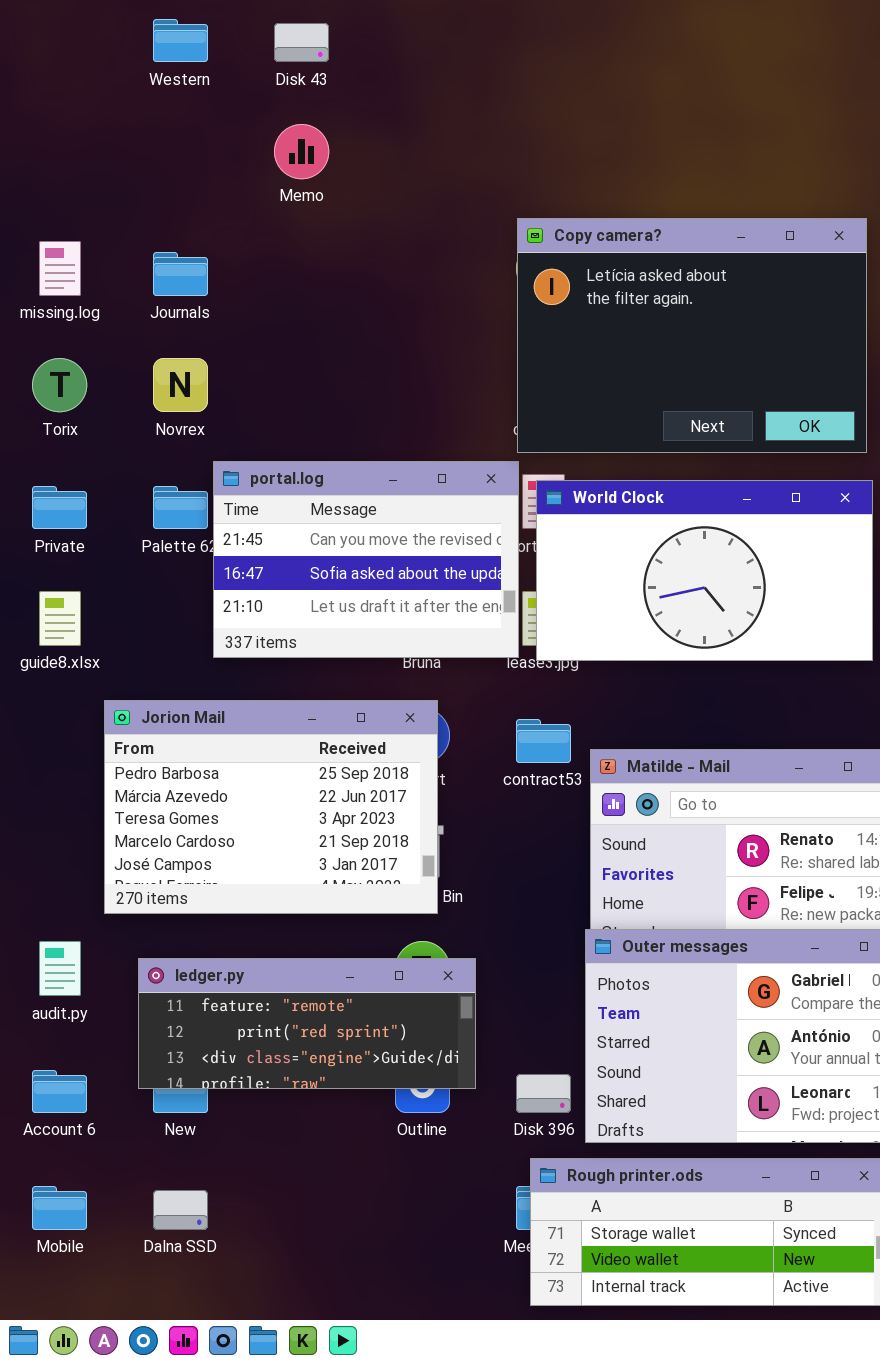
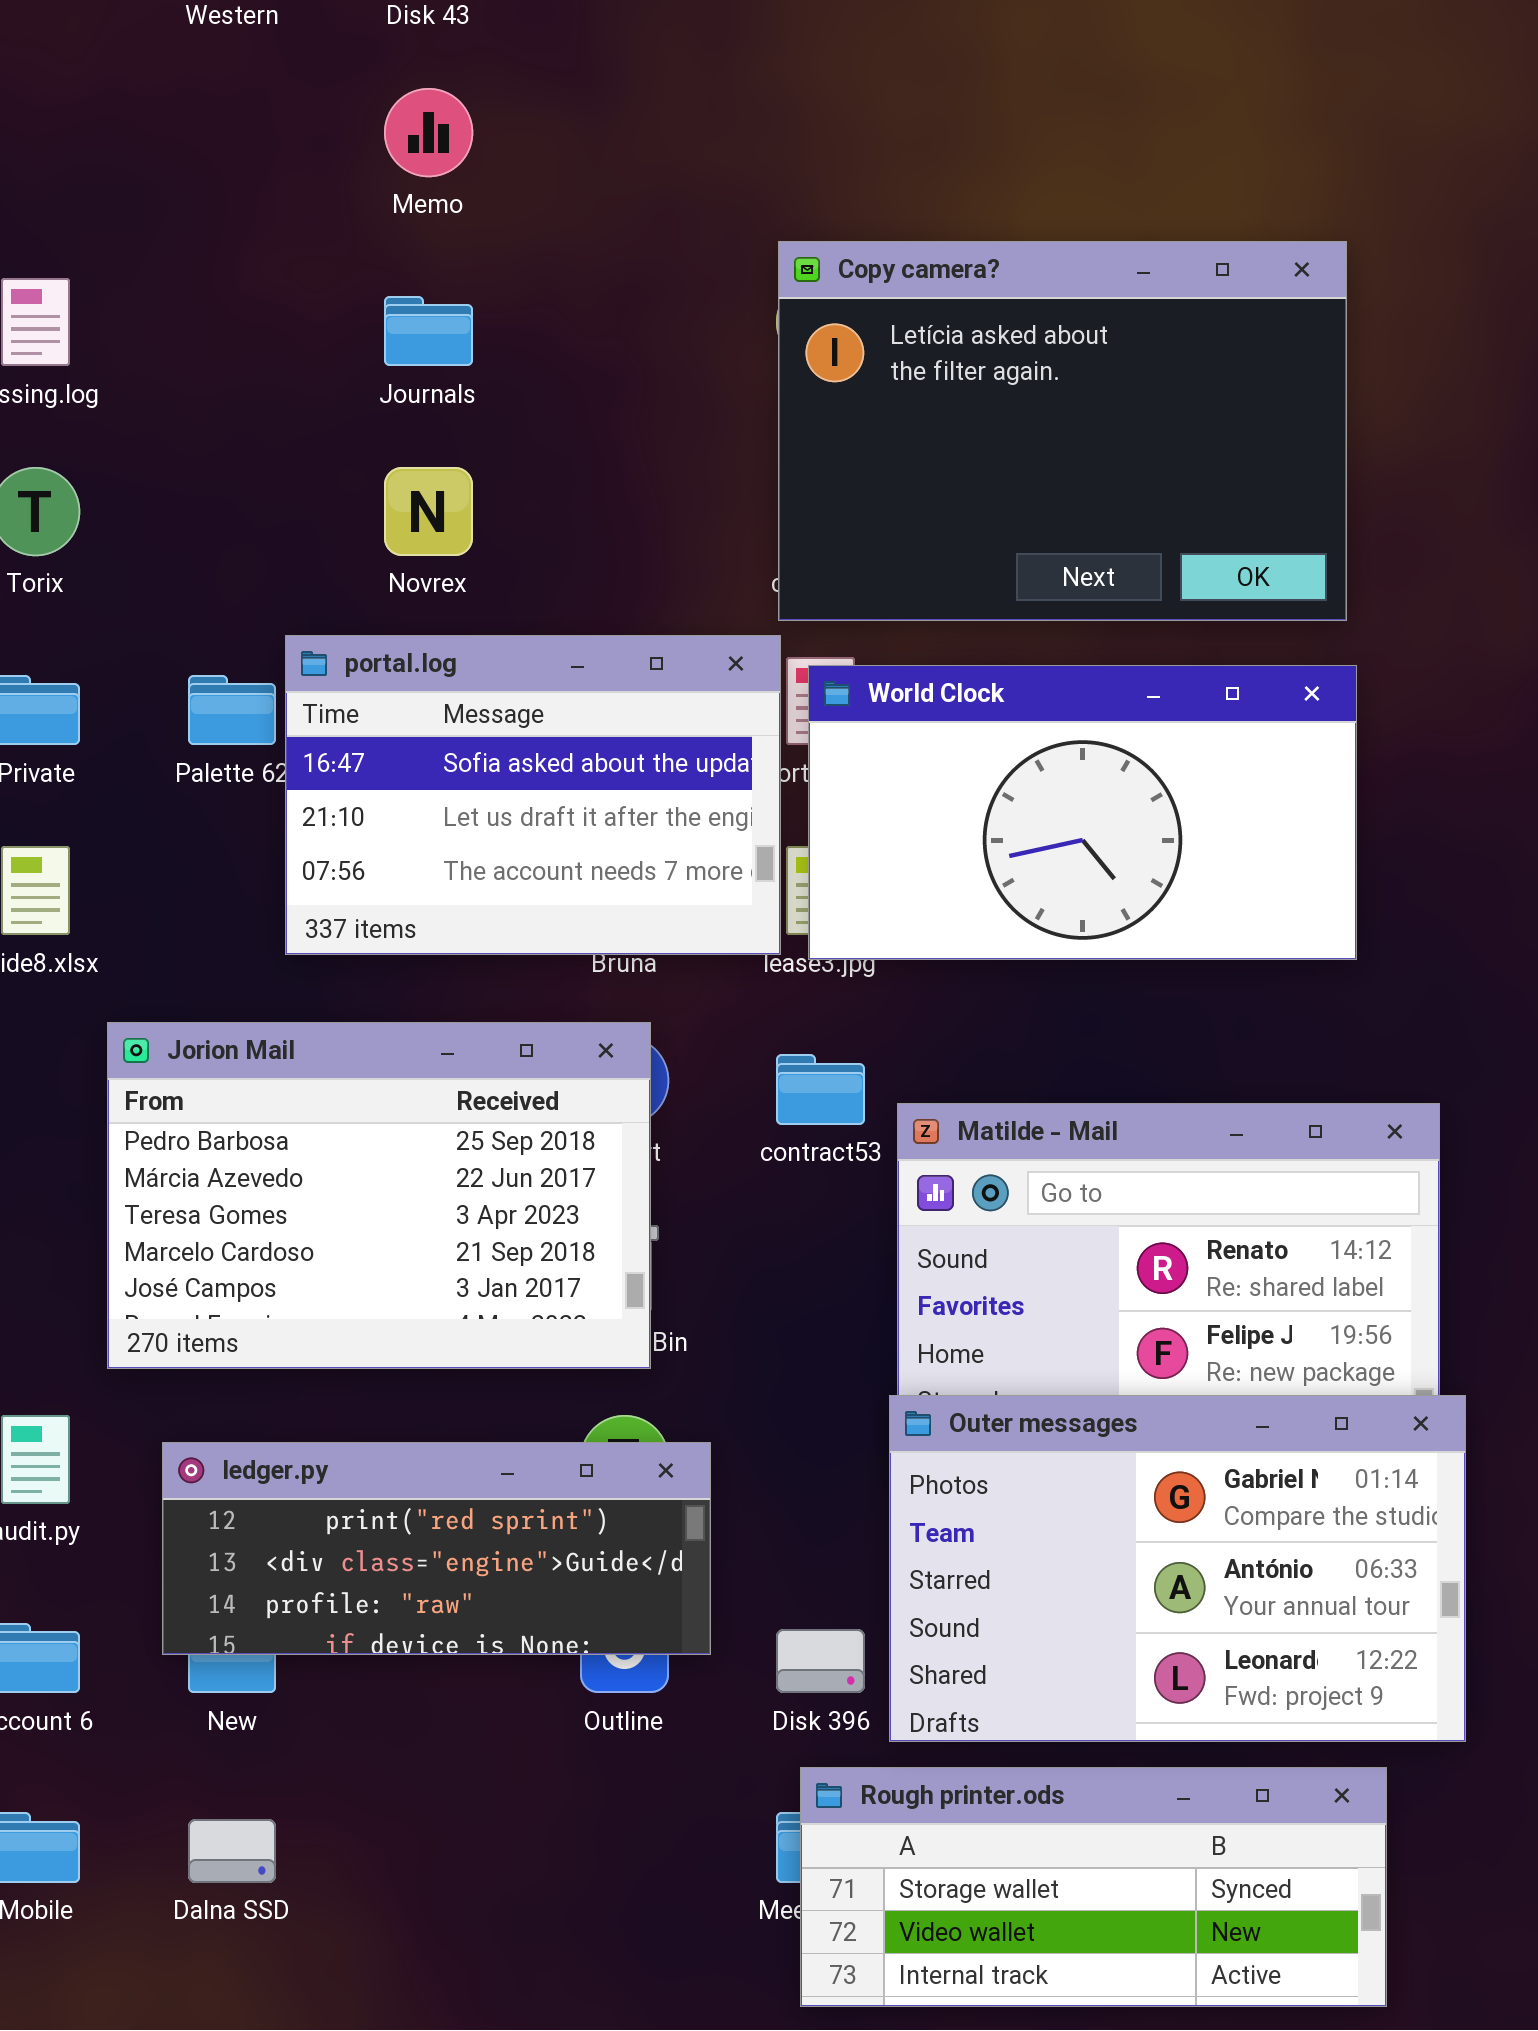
Journals: [153,252,208,296] -> [384,296,473,366], moved
Novrex: [153,358,208,412] -> [384,467,473,556], moved
portal.log: [213,461,519,658] -> [285,635,781,955], scrolled down 1 row
ledger.py: [138,958,476,1089] -> [162,1442,711,1655], scrolled down 1 row

